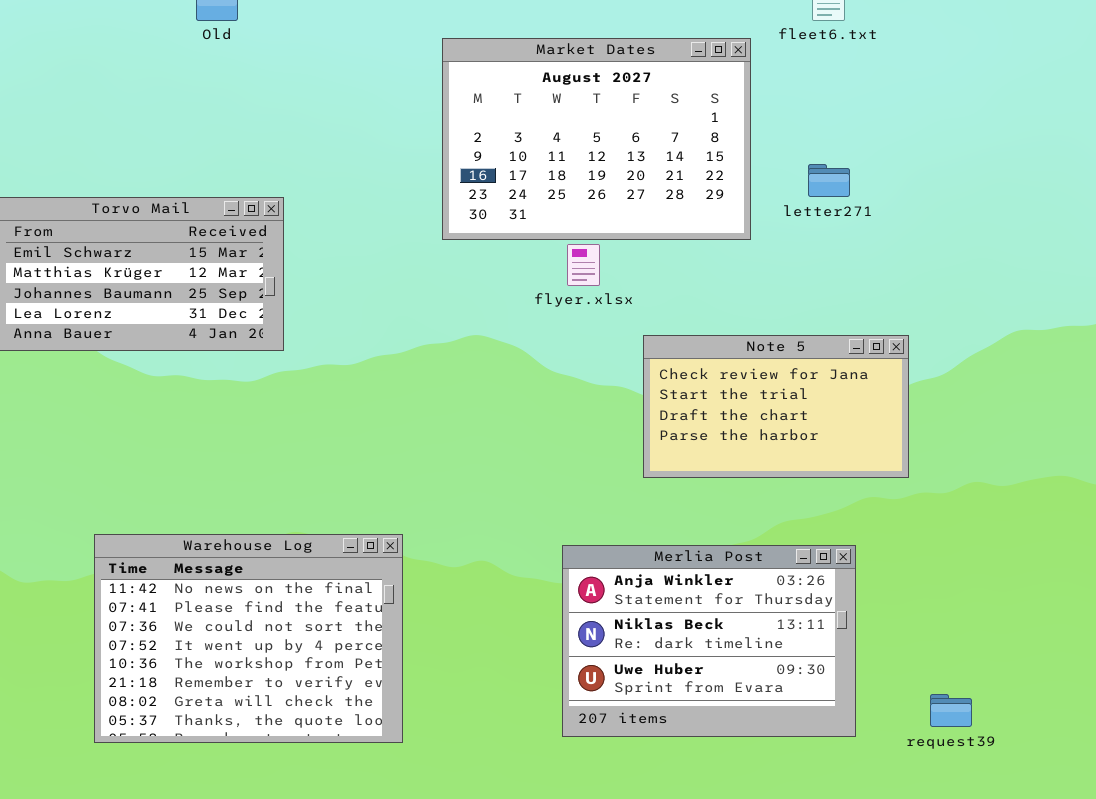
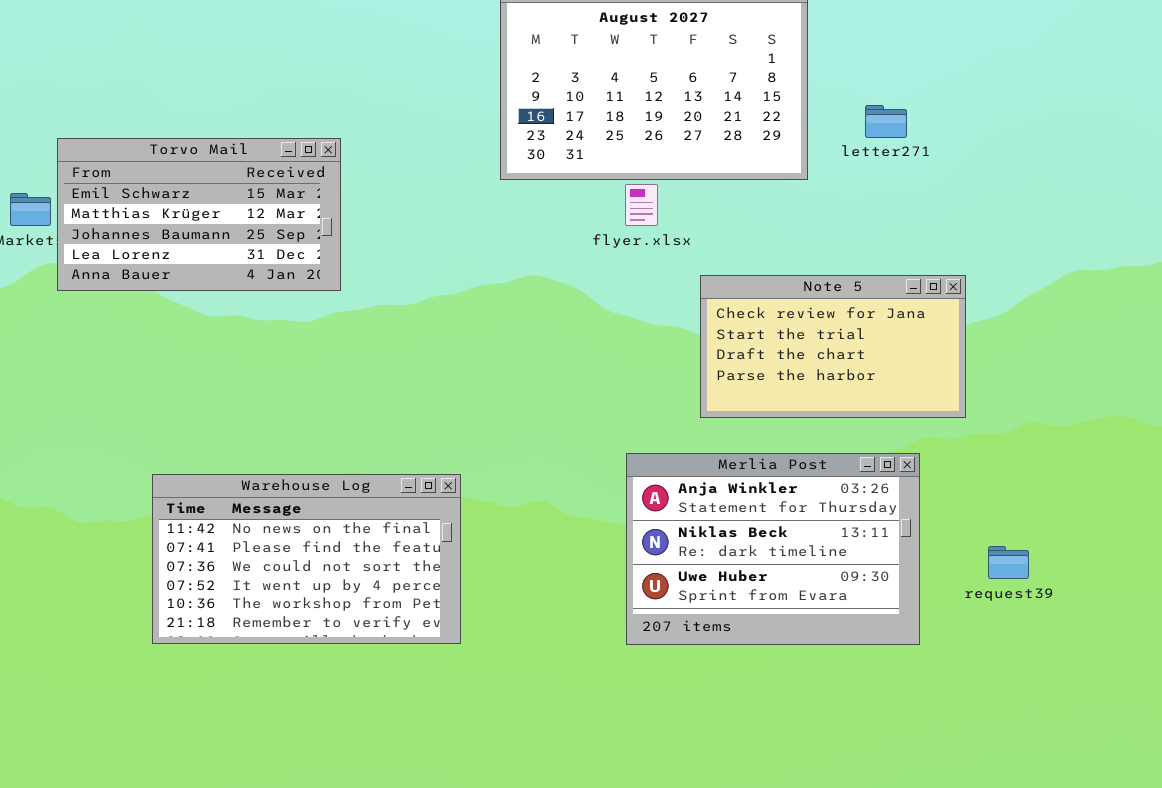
Warehouse Log: [94,534,403,743] -> [152,474,461,644], resized
Merlia Post: [562,545,856,737] -> [626,453,920,645], moved
request39: [930,694,972,727] -> [988,546,1029,579], moved

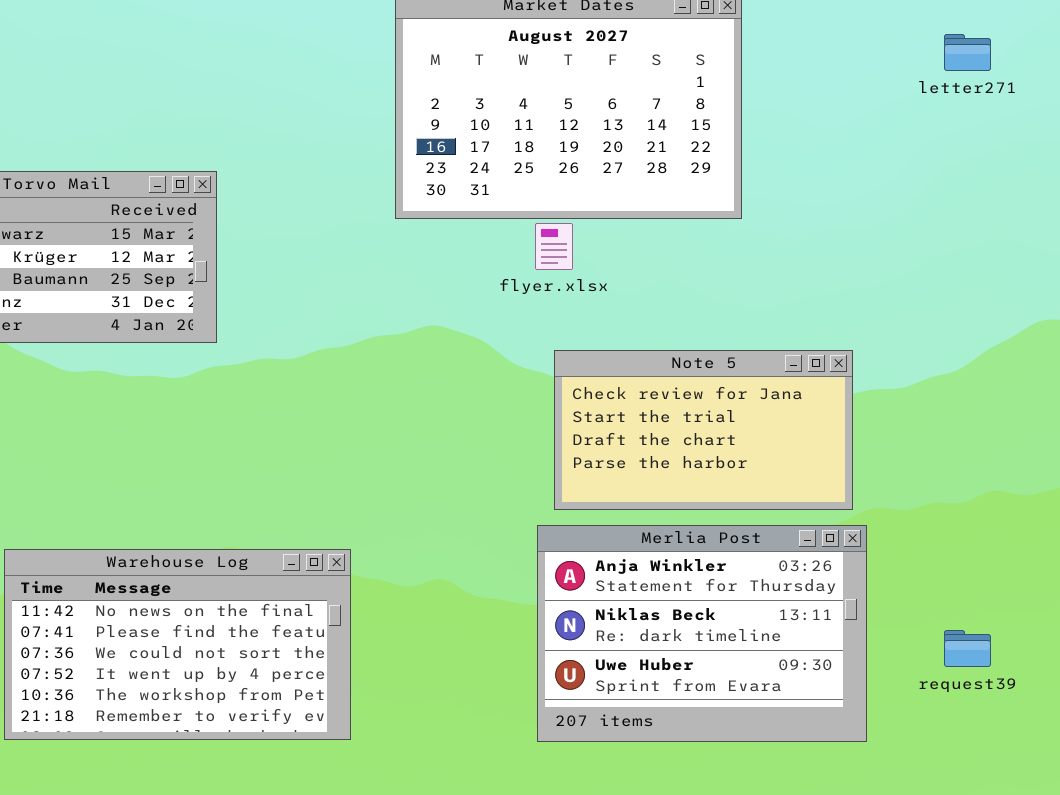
letter271: [865,105,907,138] -> [944,34,991,71], moved
Note 5: [700,275,966,418] -> [554,350,853,510], moved

